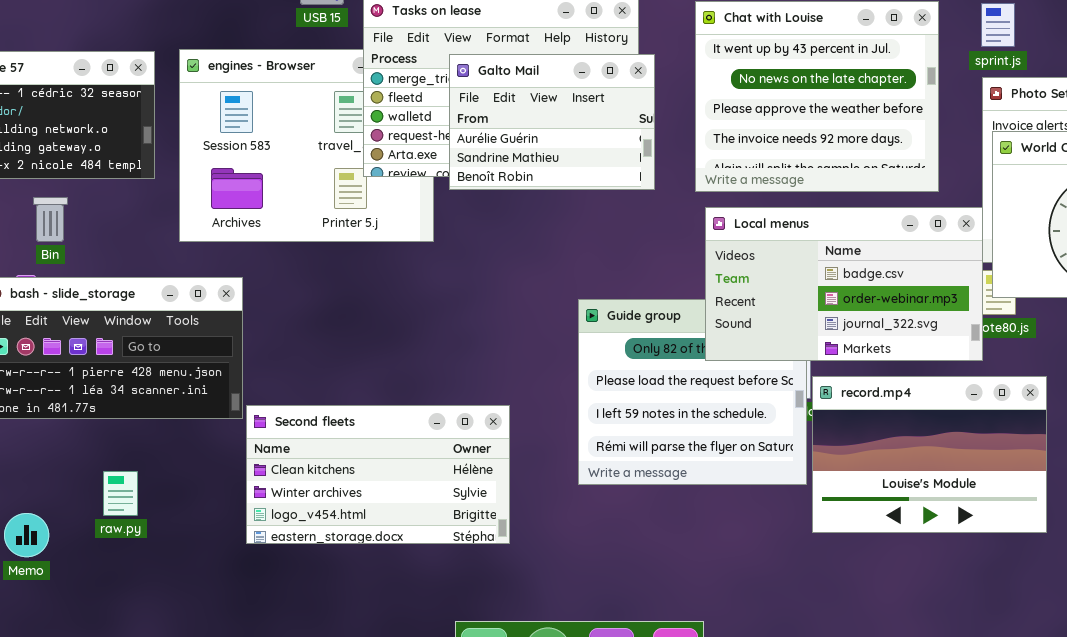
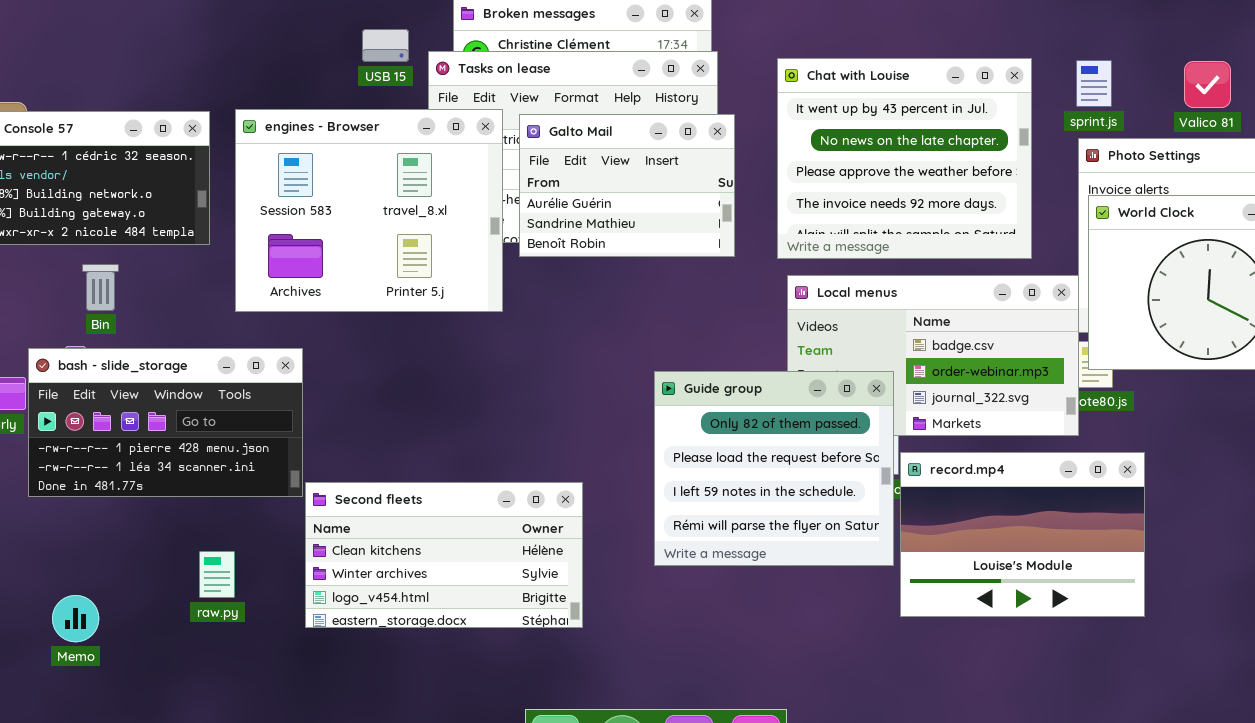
engines - Browser: [179,49,434,242] -> [235,109,503,312], raised
Guide group: [578,299,807,485] -> [654,371,894,566], raised
raw.py: [103,471,138,516] -> [199,551,235,598], moved

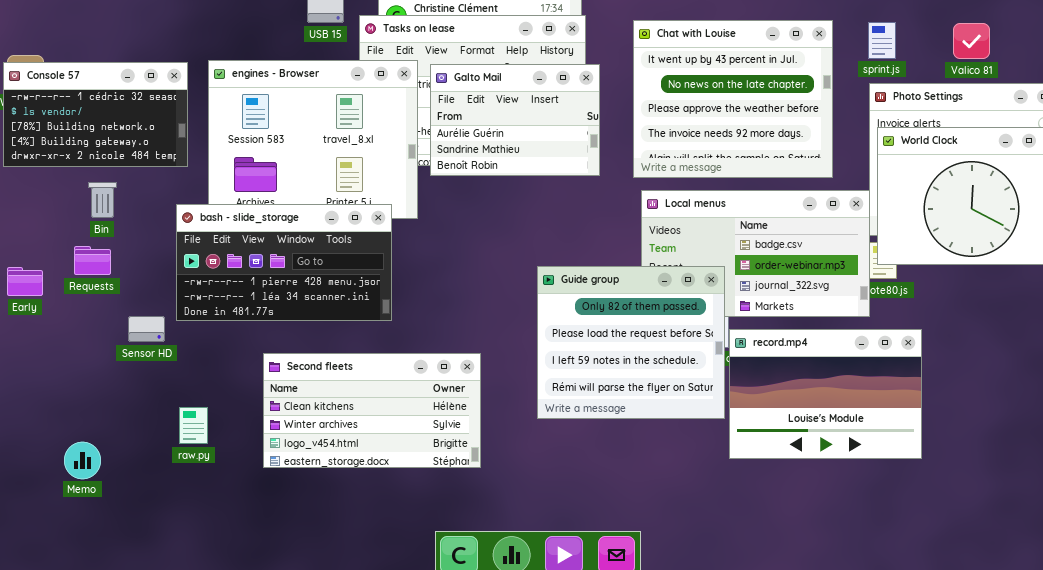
bash - slide_storage: [28,348,303,497] -> [176,204,392,321], moved

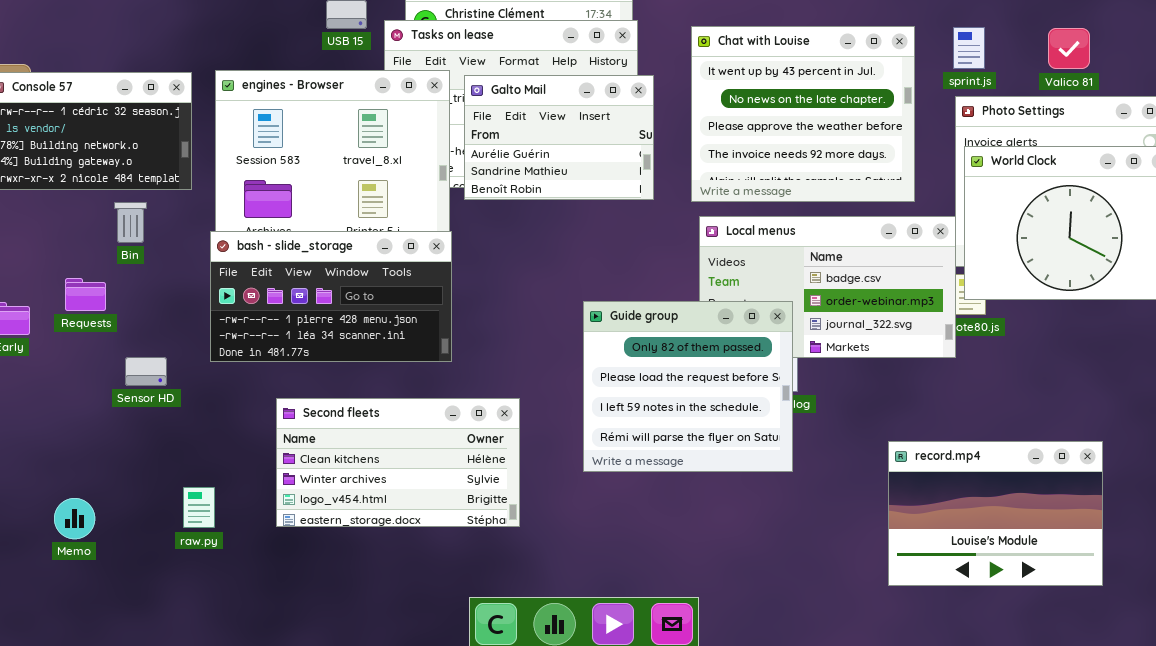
Bin: [88,182,117,218] -> [114,202,147,243], moved
bash - slide_storage: [176,204,392,321] -> [210,231,452,362], moved
record.mp4: [729,329,922,459] -> [888,441,1103,586], moved
raw.py: [179,407,208,444] -> [183,487,215,528], moved

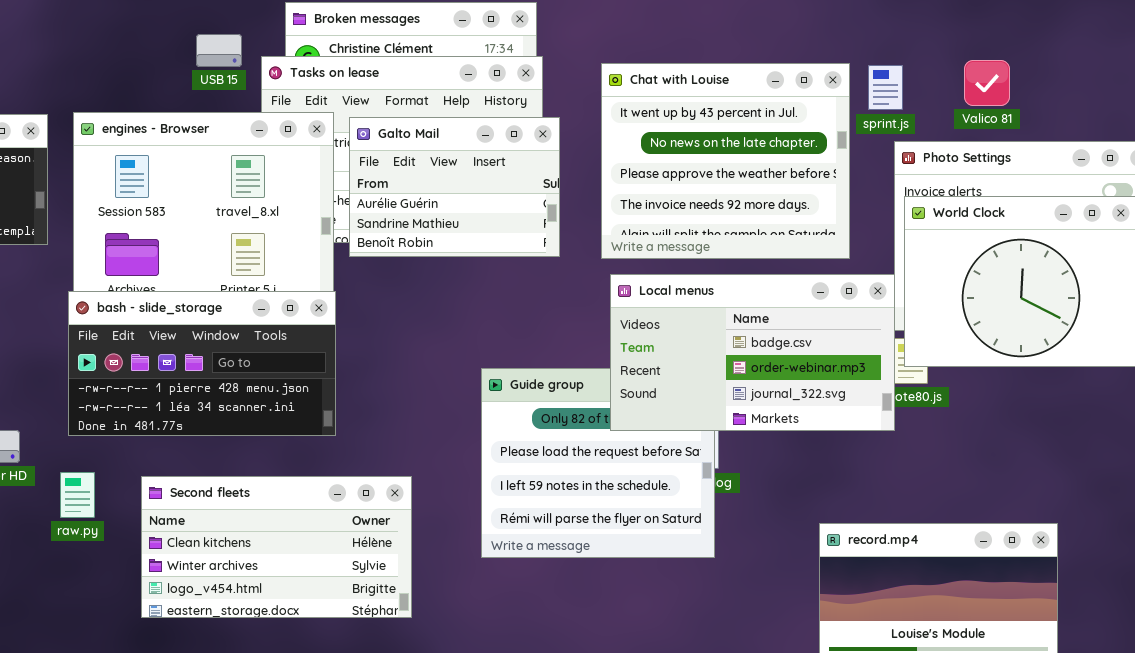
sprint.js: [953,27,985,69] -> [868,65,903,110], moved
Valico 81: [1048,28,1090,69] -> [964,60,1010,106], moved
Local menus: [699,216,956,358] -> [610,274,895,431], raised
raw.py: [183,487,215,528] -> [60,472,95,518], moved

